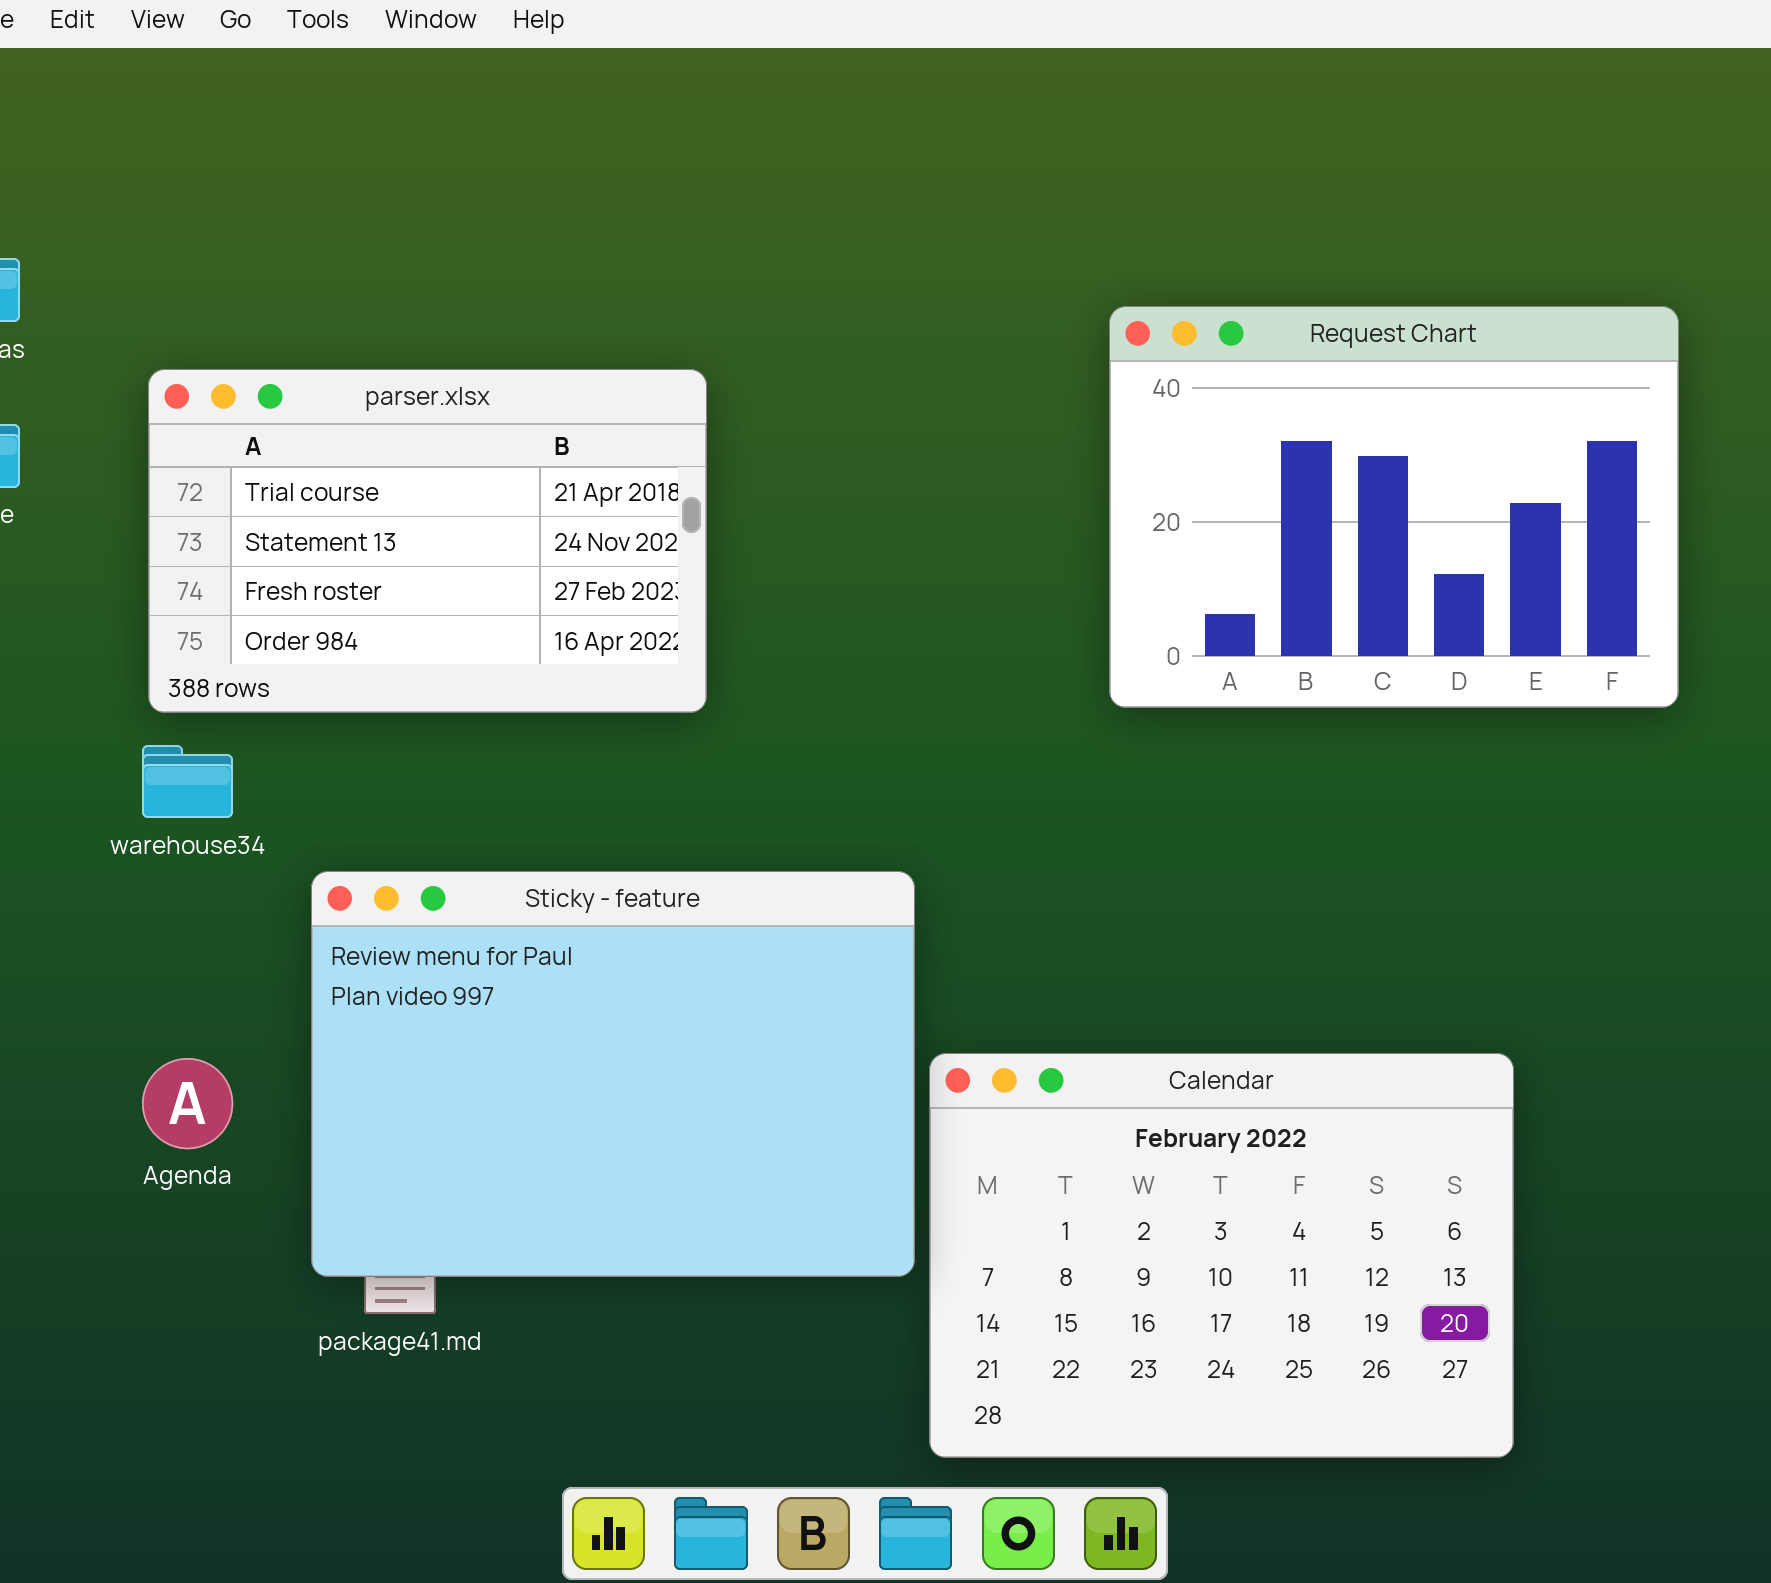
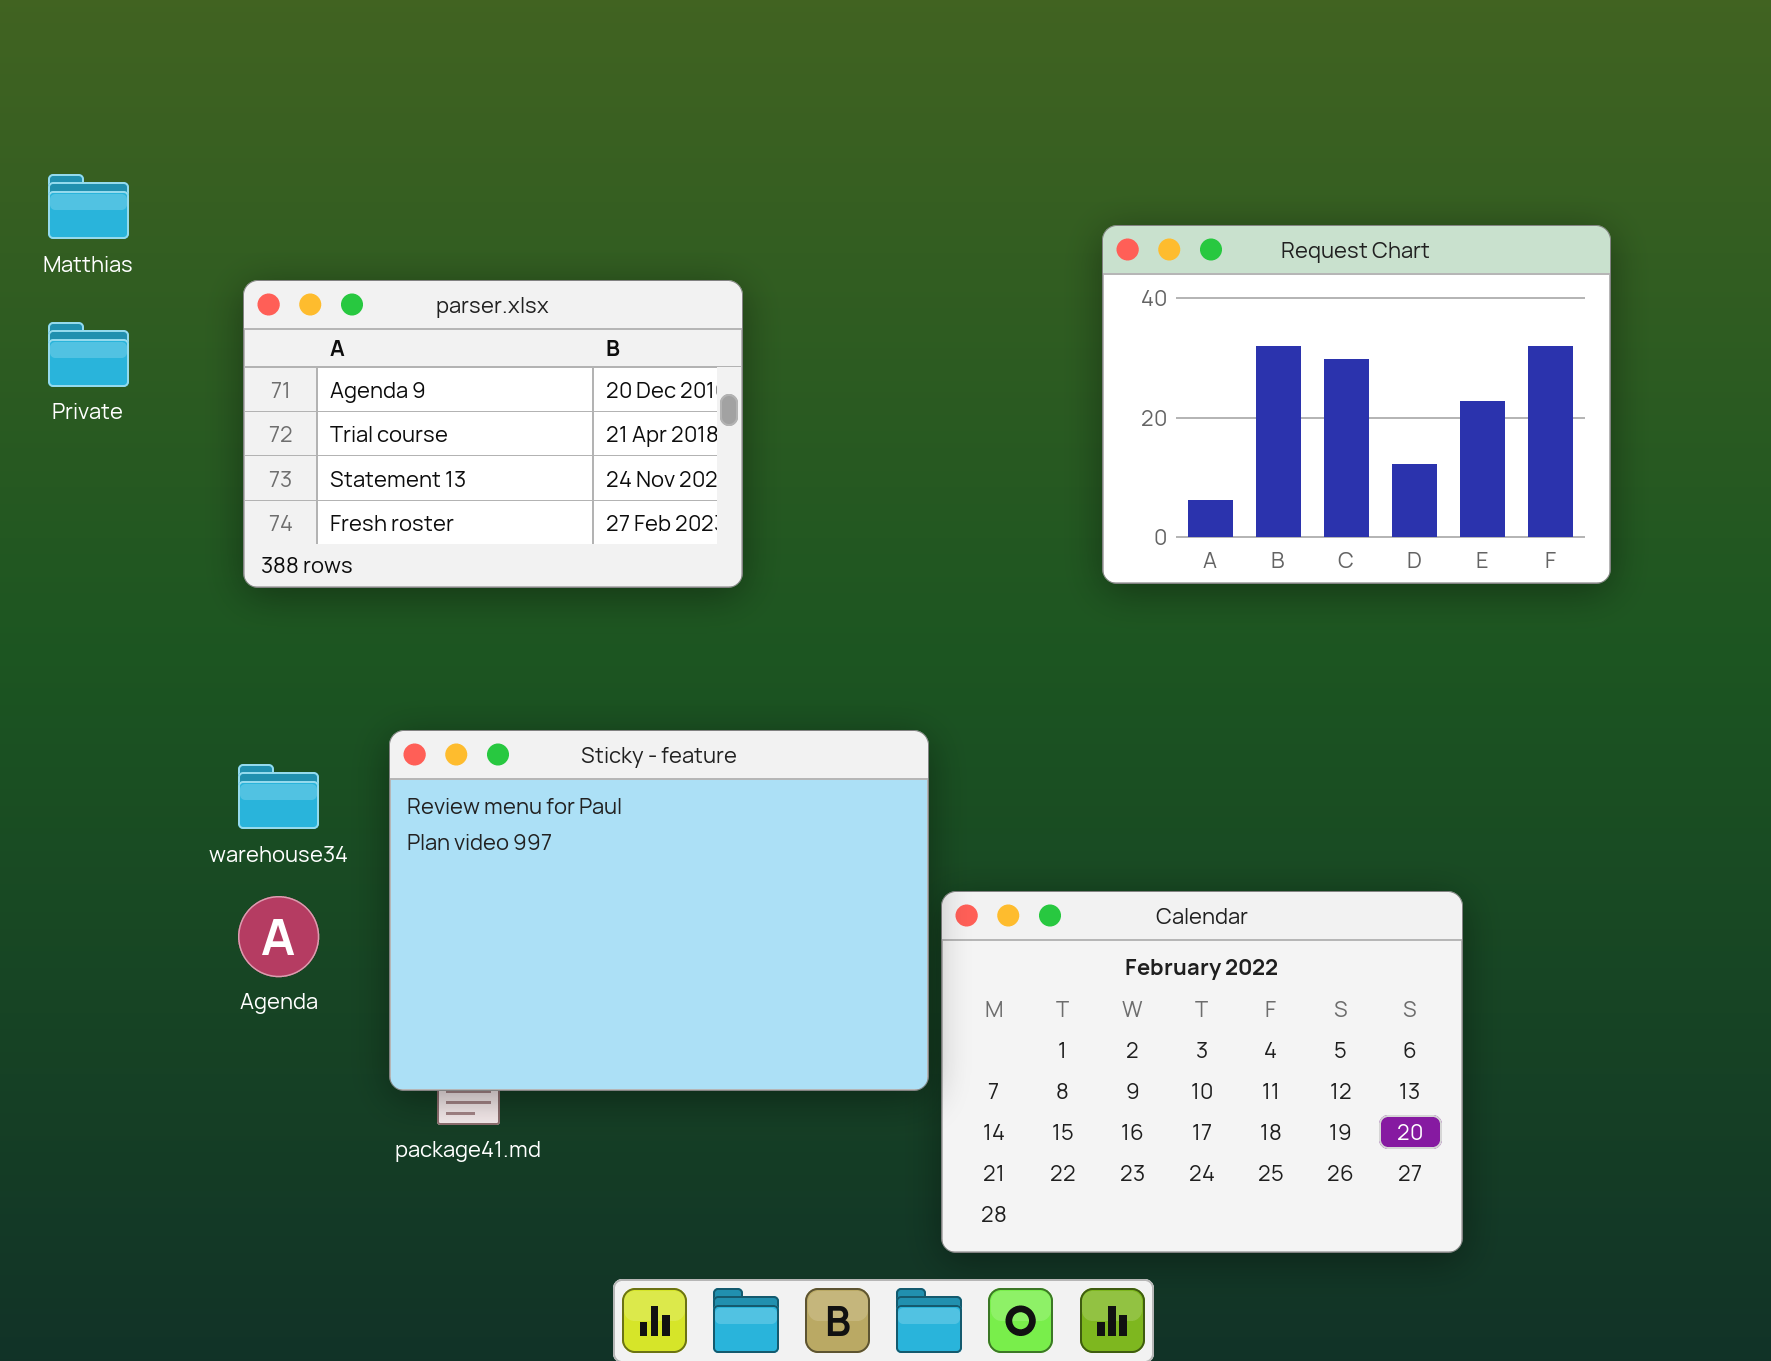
parser.xlsx: [148,369,707,713] -> [243,280,743,588], scrolled up 1 row
warehouse34: [142,745,233,818] -> [238,764,319,829], moved

